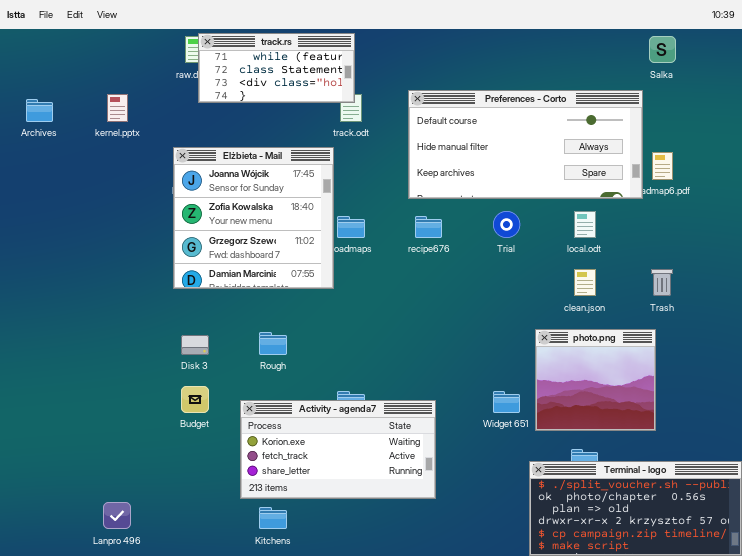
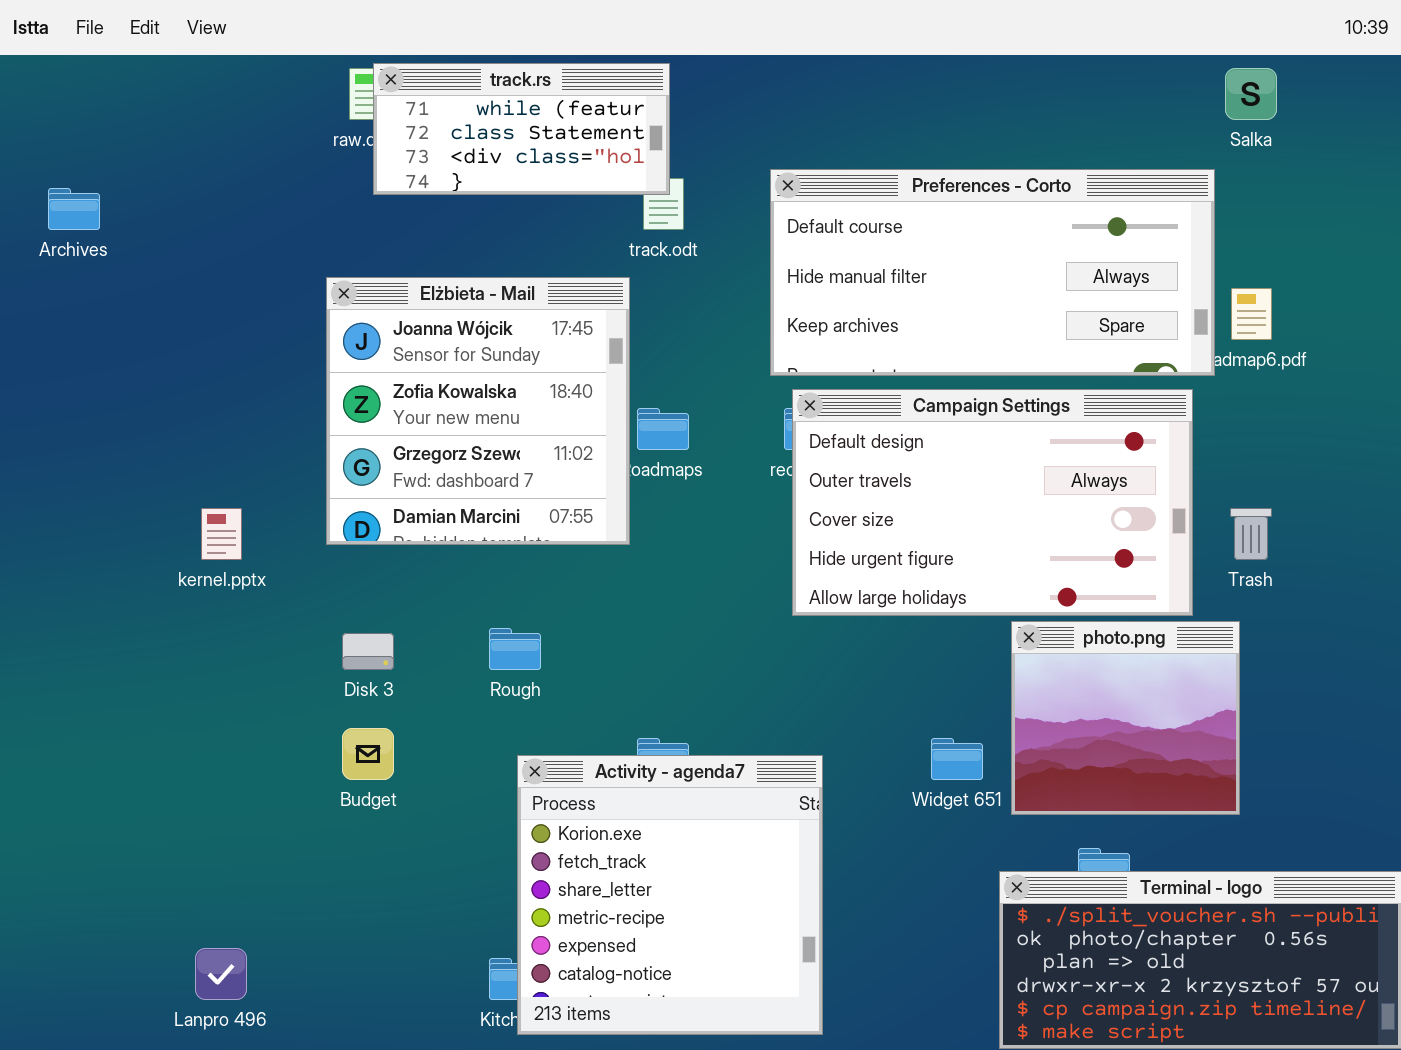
kernel.pptx: [107,94,128,122] -> [201,508,242,560], moved
Campaign Settings: none -> [792,389,1193,616], opened
Activity - agenda7: [240,400,436,499] -> [517,755,823,1035], resized

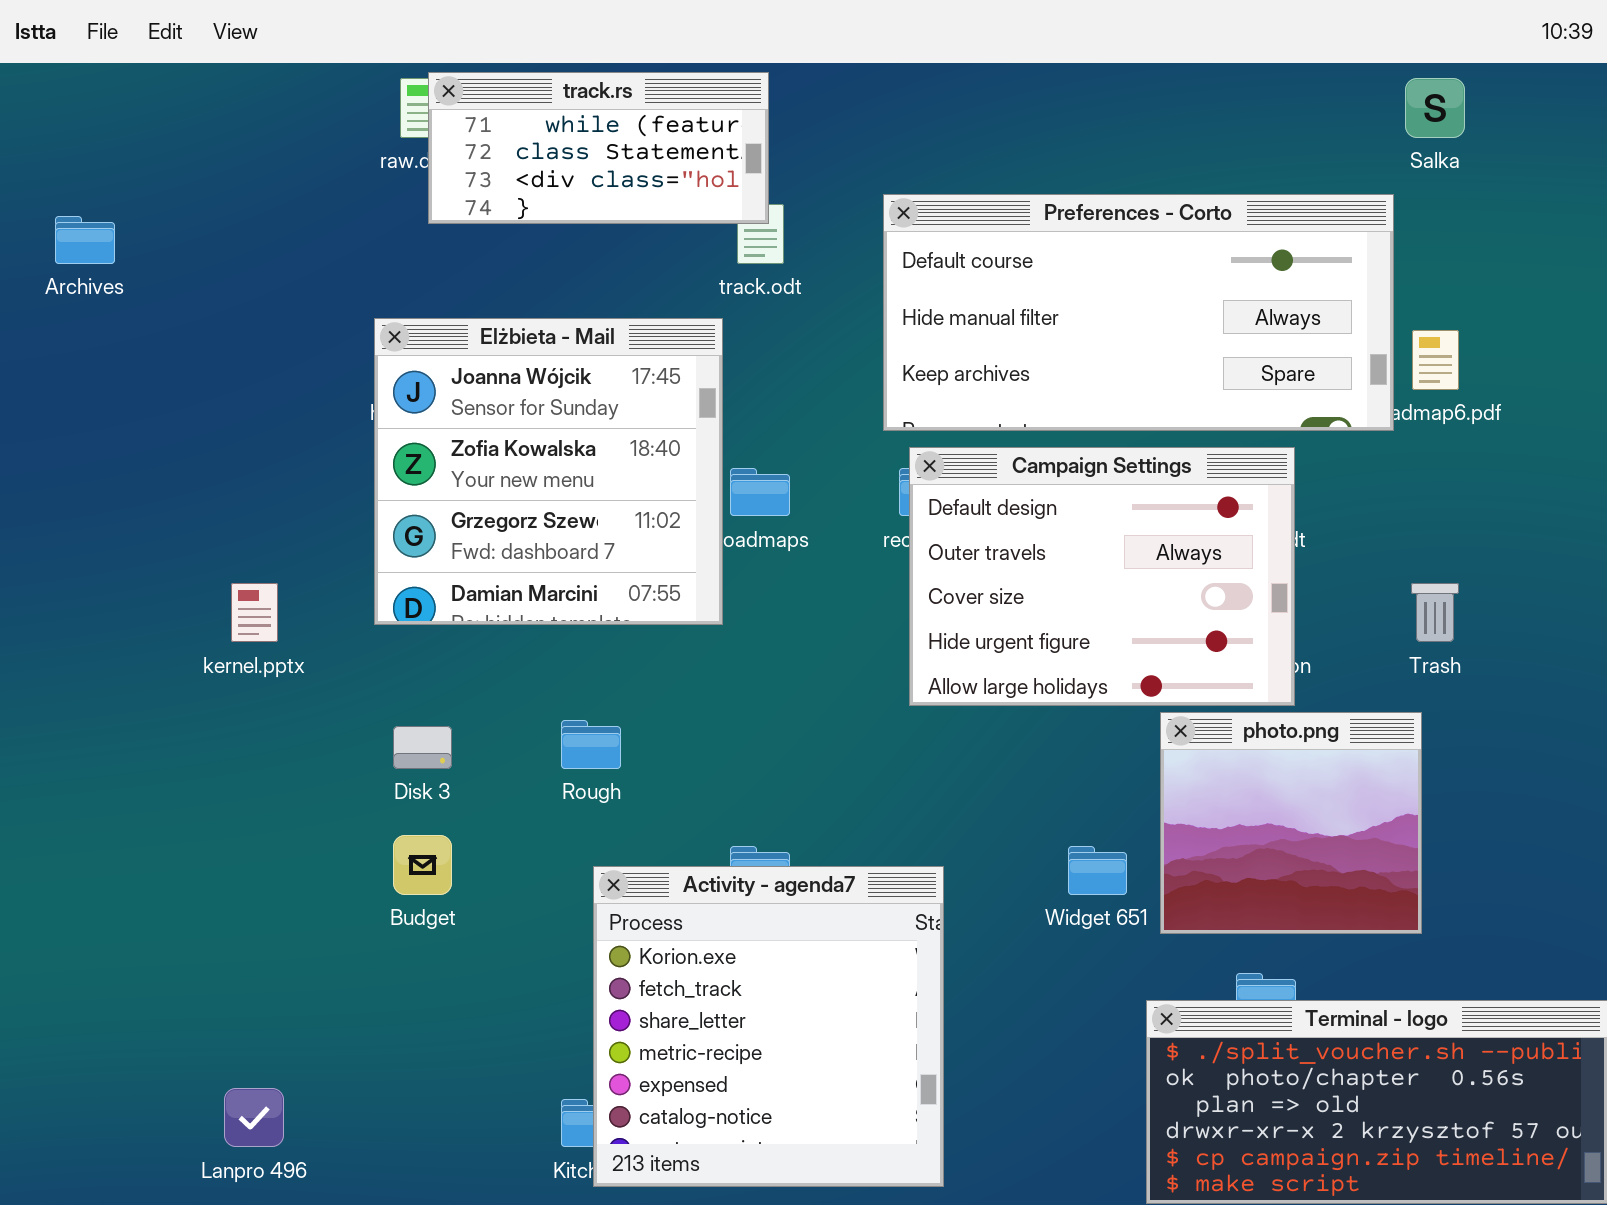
Campaign Settings: [792,389,1193,616] -> [909,447,1295,706], resized

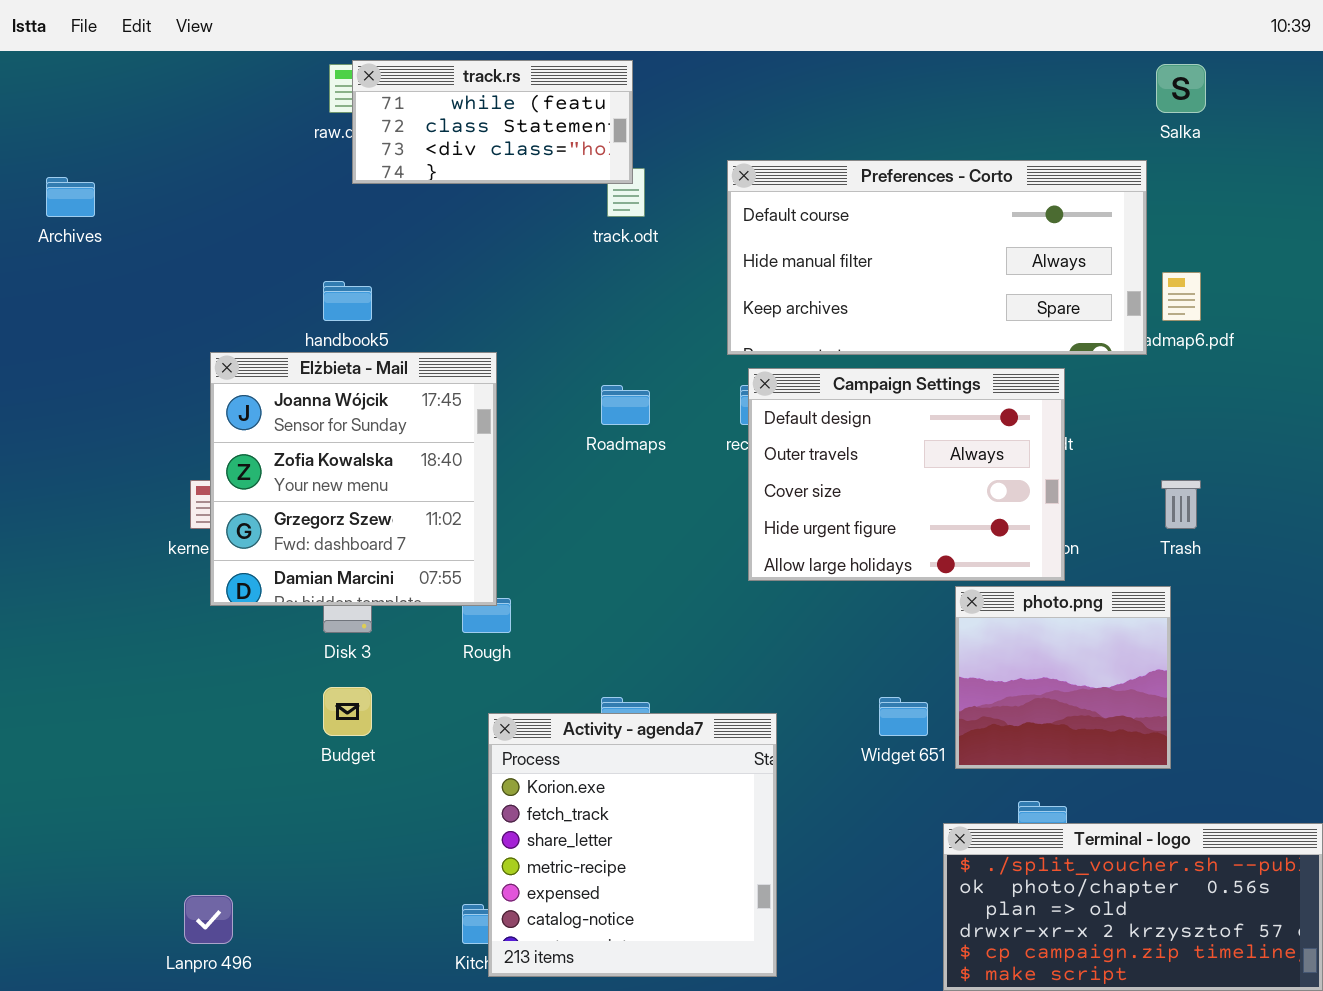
Elżbieta - Mail: [374,318,723,625] -> [210,352,497,606], moved

